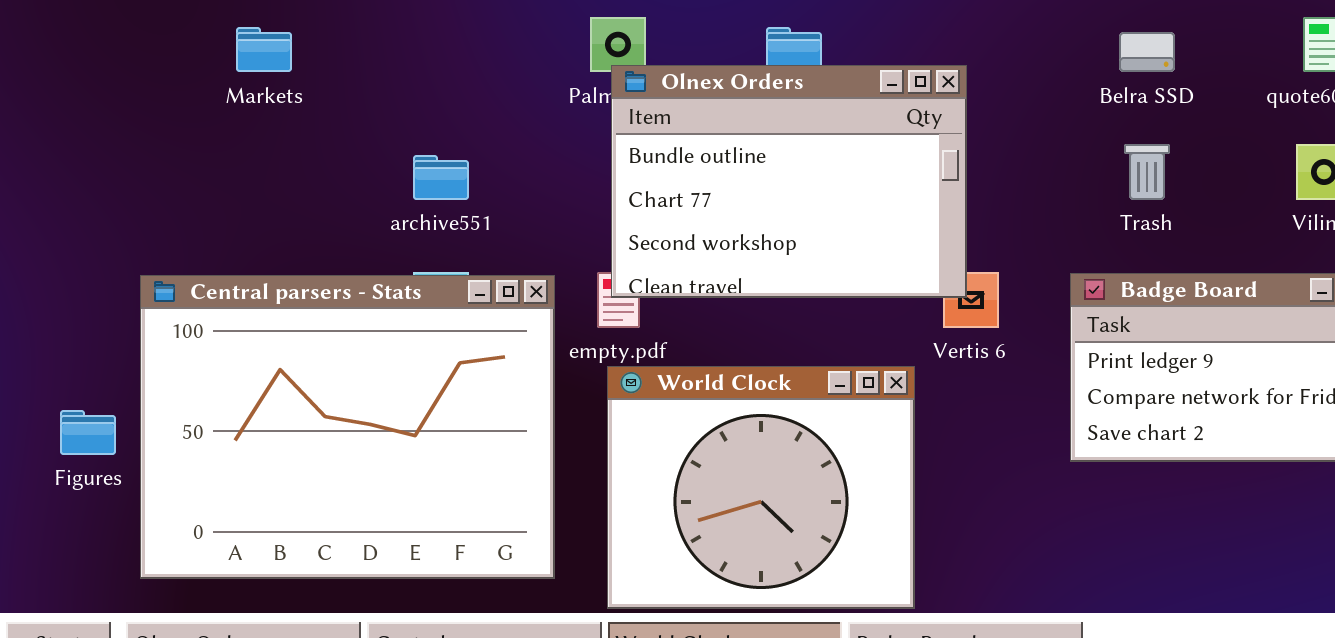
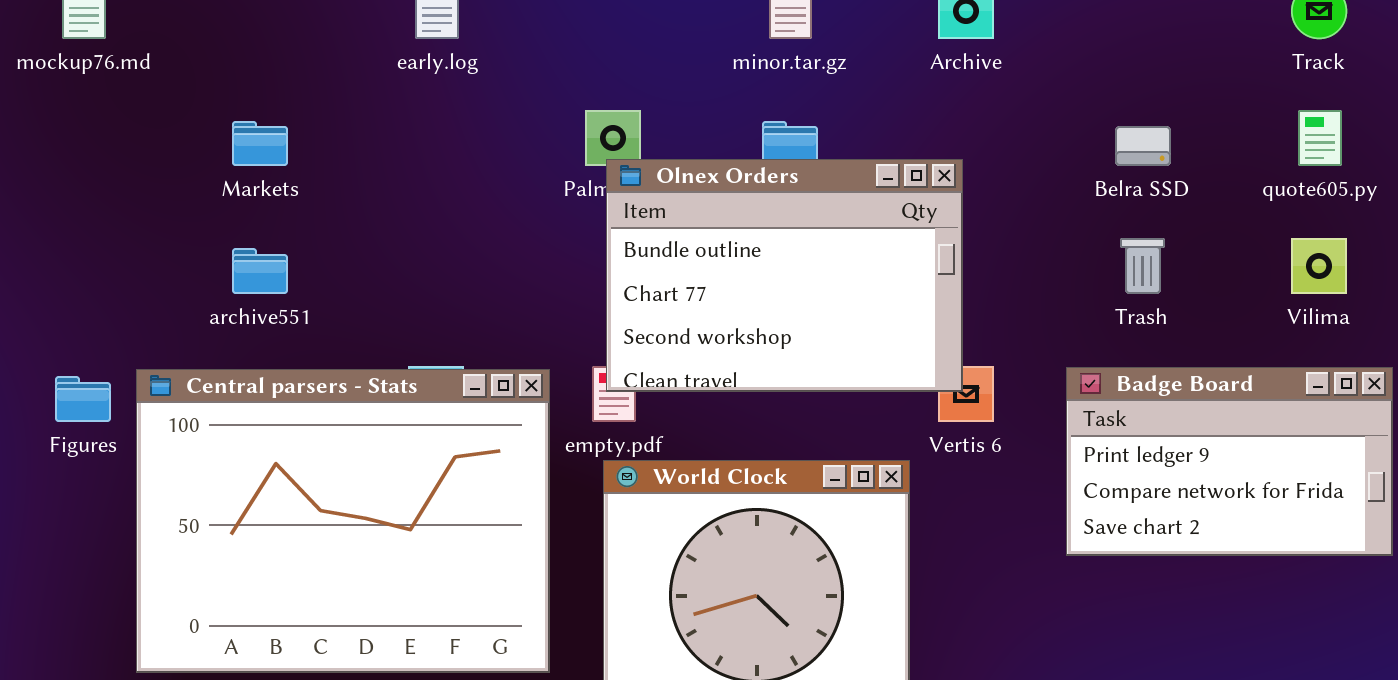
archive551: [413,155,469,200] -> [232,248,288,294], moved
Figures: [60,410,116,455] -> [55,376,111,422], moved

